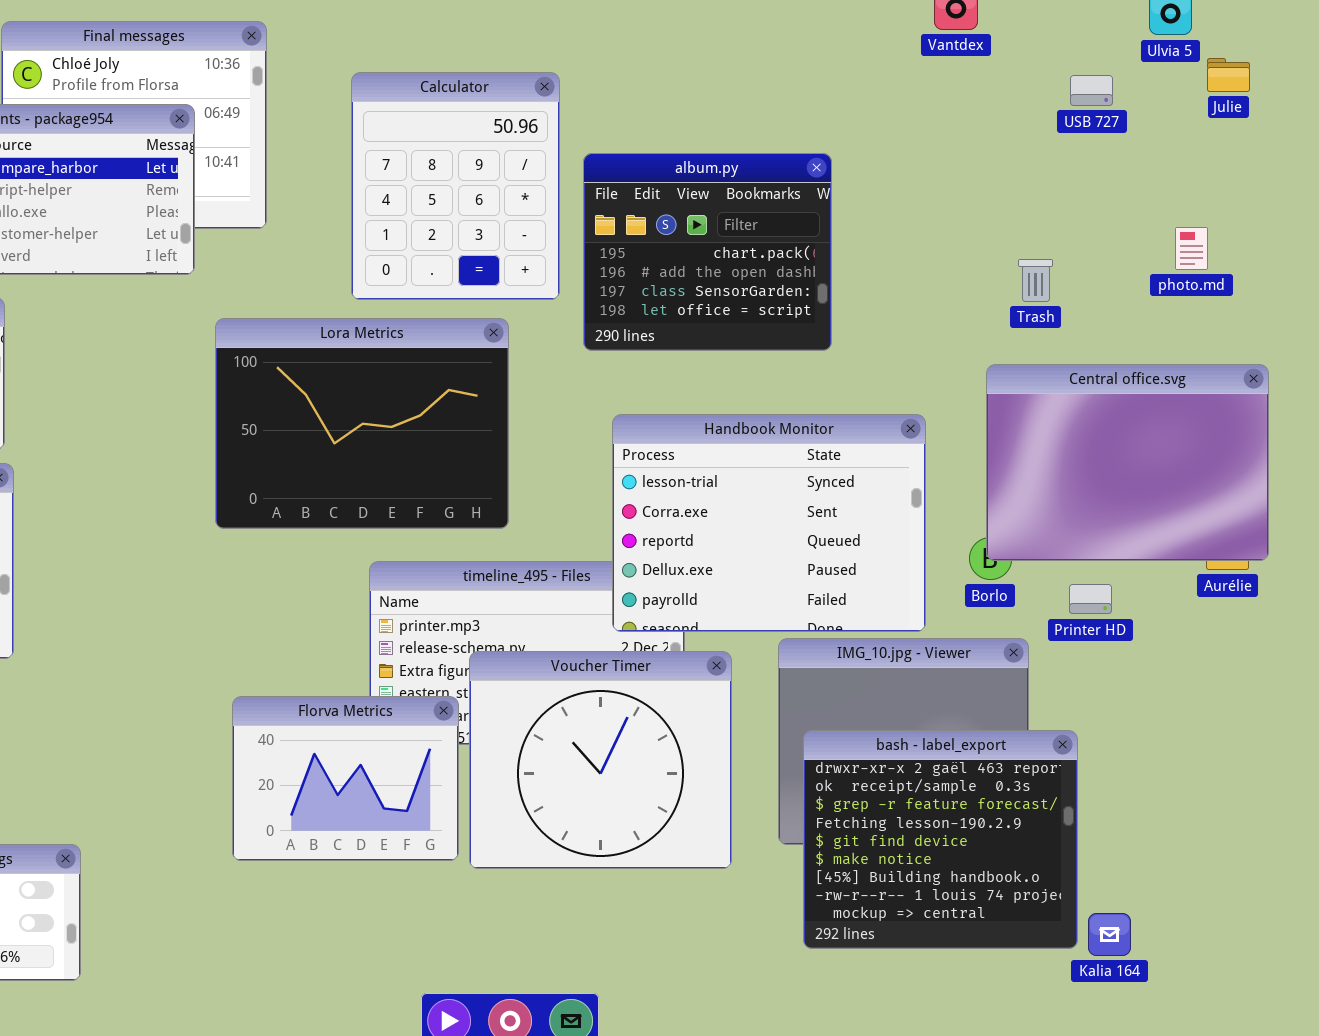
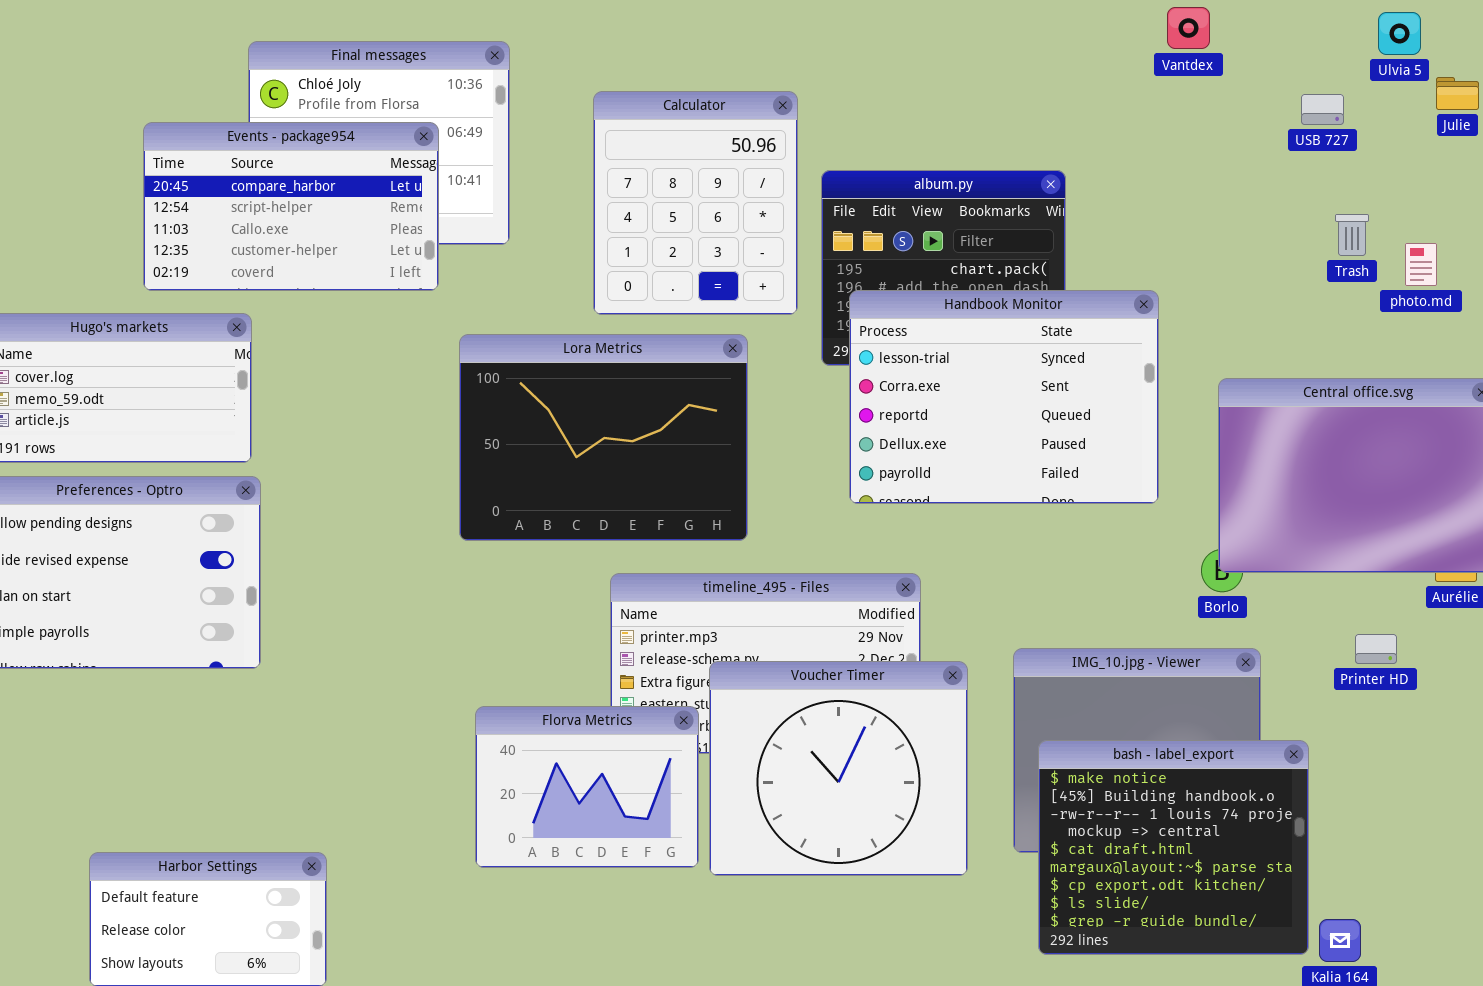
Trash: [1018,259,1053,302] -> [1335,214,1369,256], moved
Handbook Monitor: [612,414,926,632] -> [849,290,1159,504], moved
Printer HD: [1069,584,1112,614] -> [1355,634,1397,664], moved
bash - label_export: [803,730,1078,949] -> [1038,740,1309,955], scrolled down 5 rows

